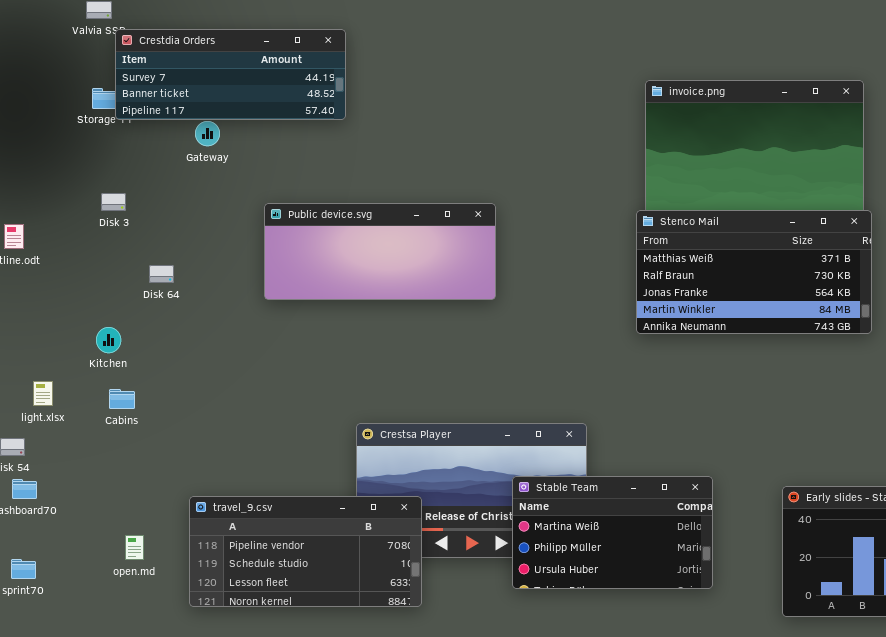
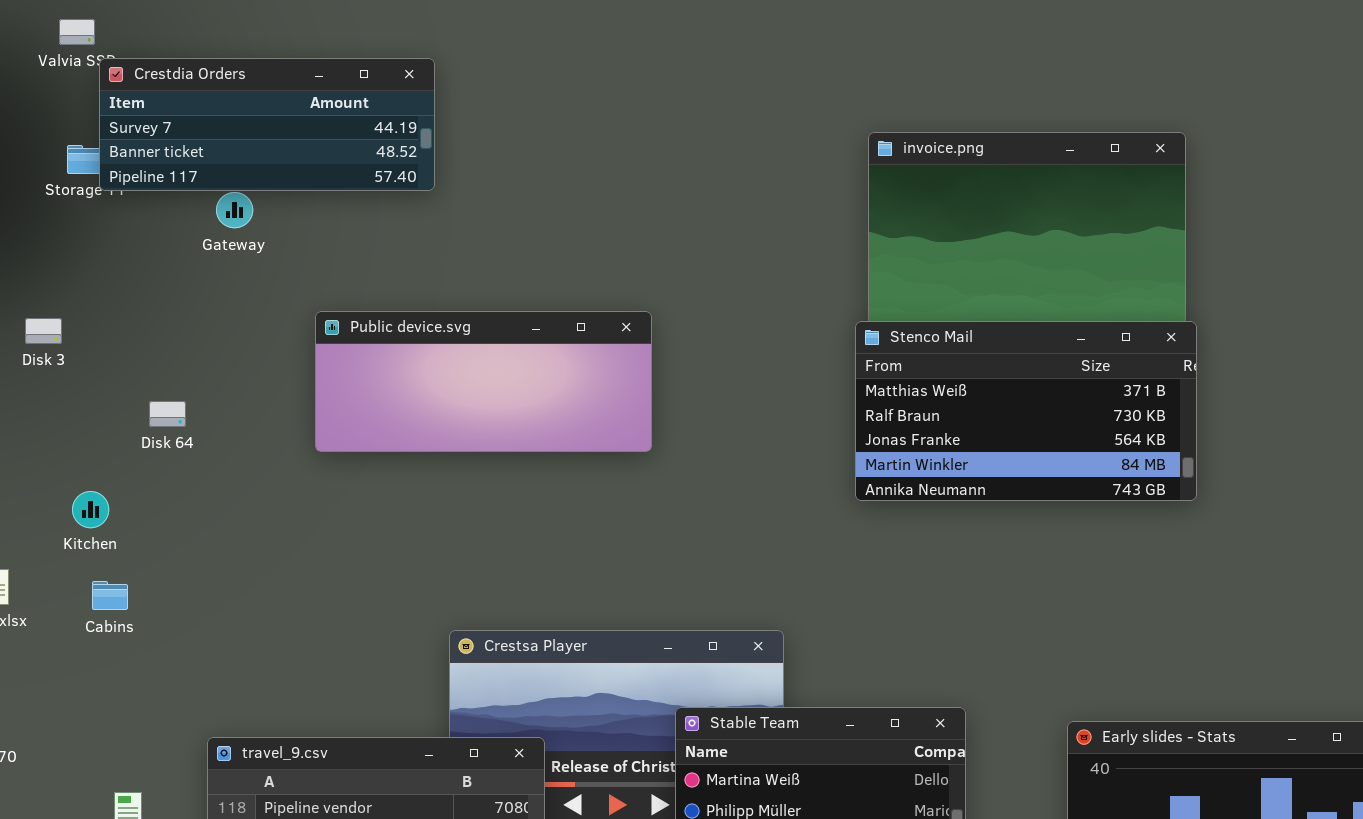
Disk 3: [101,193,126,211] -> [25,318,62,344], moved

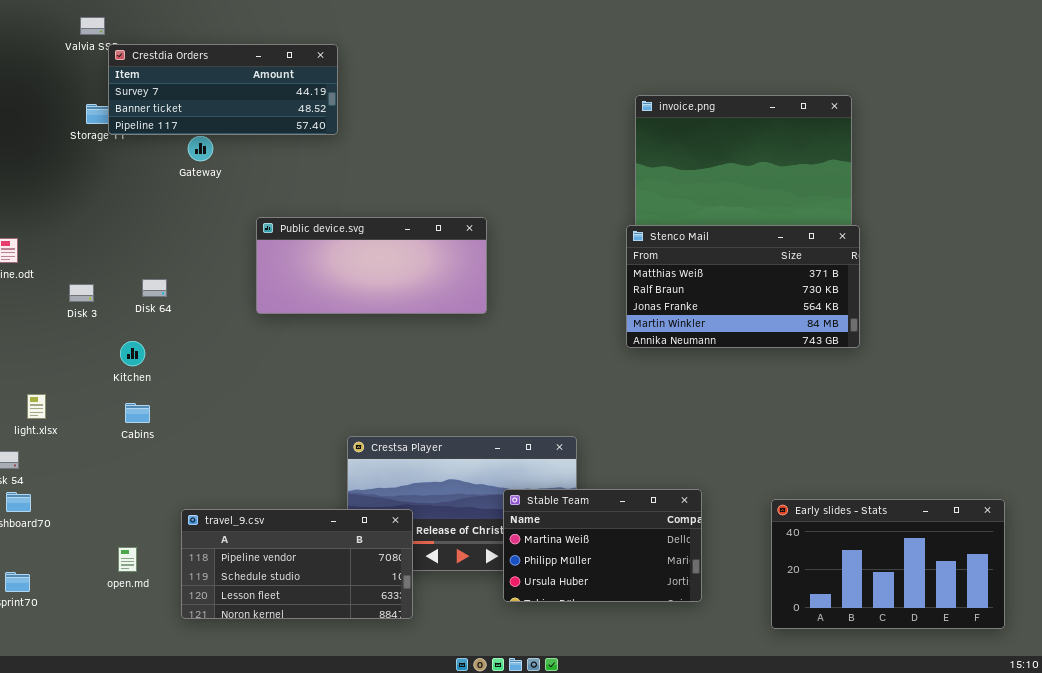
Disk 3: [25,318,62,344] -> [69,284,94,302], moved
Kitchen: [72,491,109,528] -> [120,341,145,366], moved
Cabins: [92,581,128,610] -> [125,403,150,423], moved

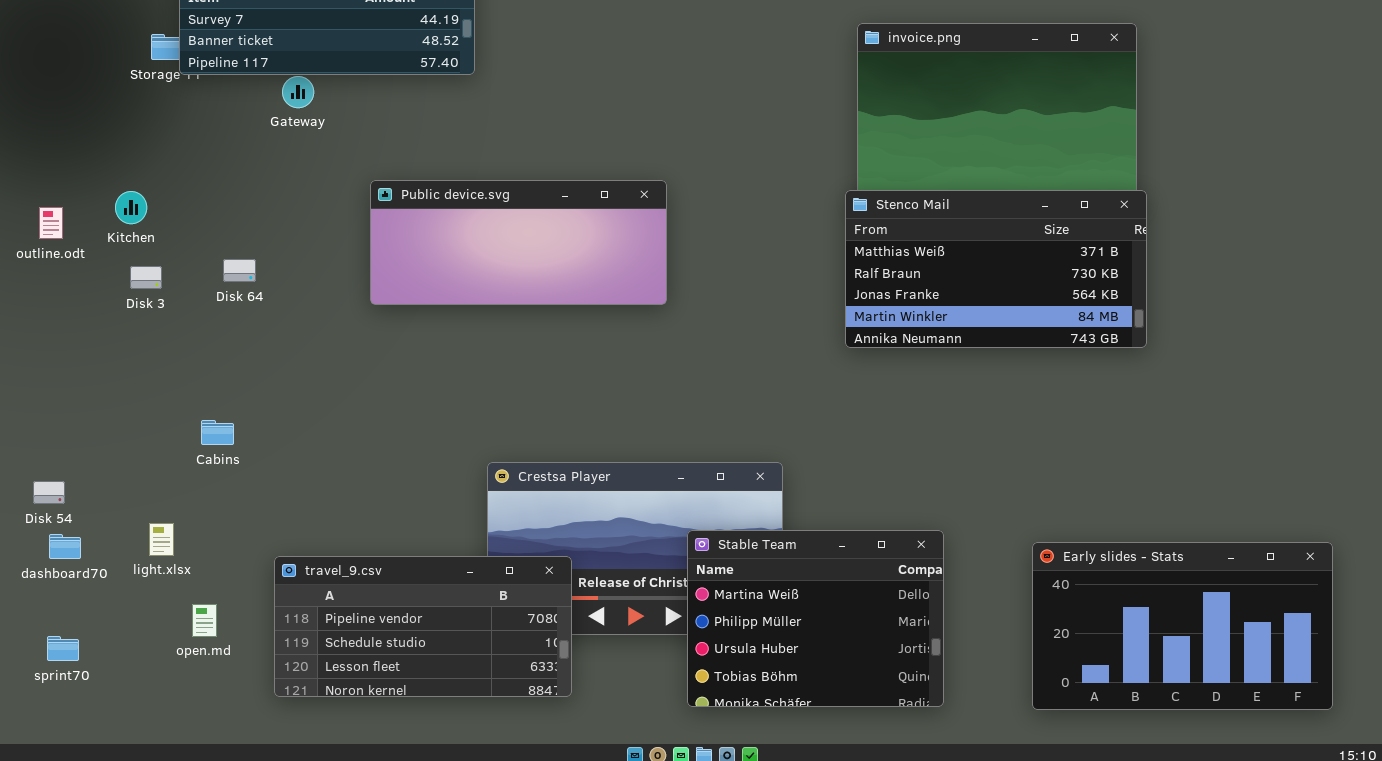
Kitchen: [120,341,145,366] -> [115,191,147,224], moved
light.xlsx: [27,394,46,419] -> [149,523,174,556], moved
Stable Team: [503,489,702,602] -> [687,530,944,707], resized

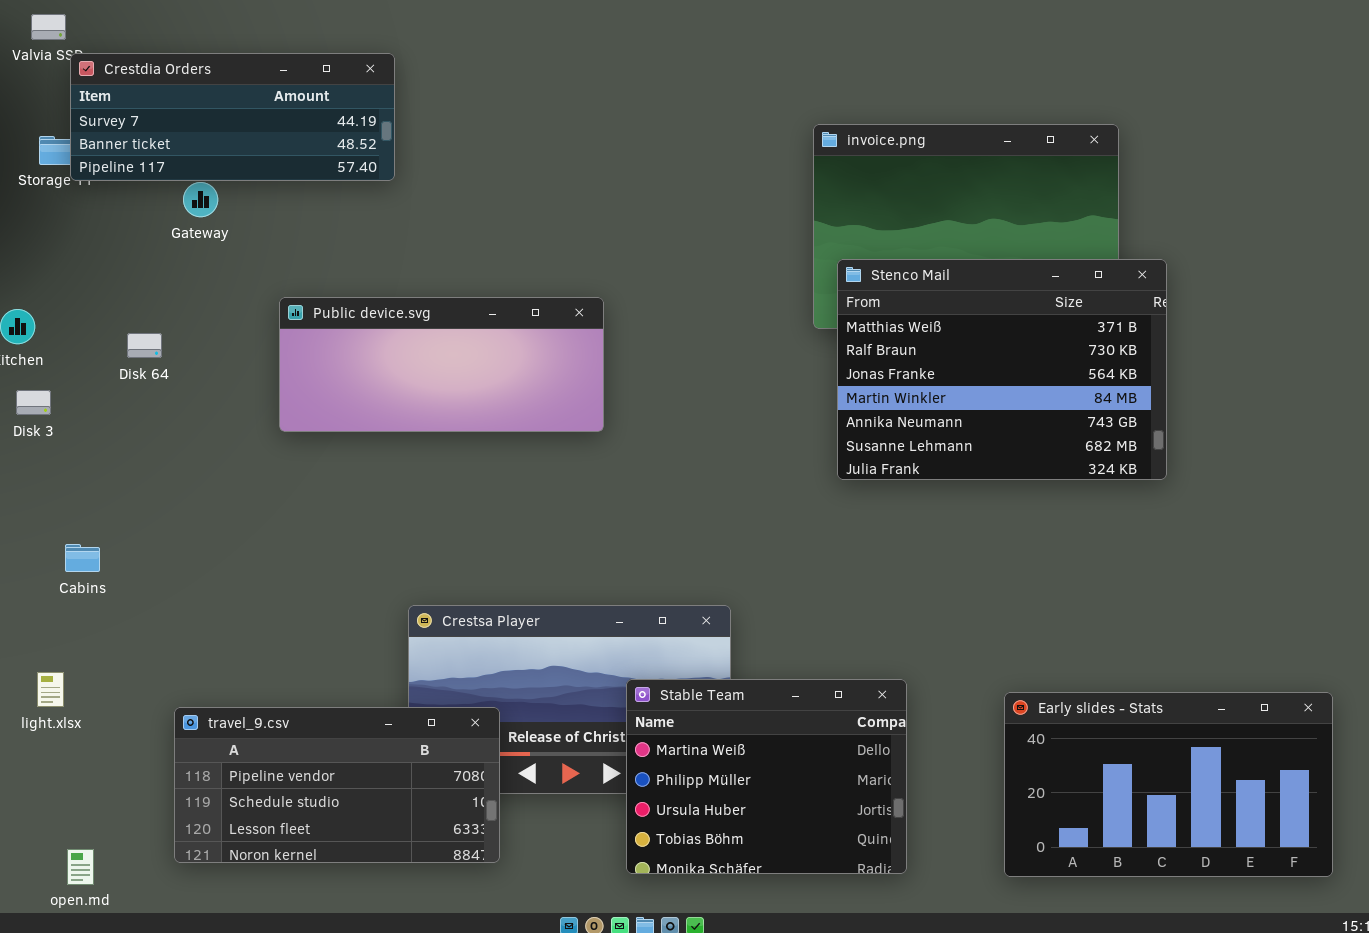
Stenco Mail: [845,190,1147,348] -> [837,259,1167,480], moved, resized
Disk 64: [223,259,256,282] -> [127,333,162,358], moved
Cabins: [201,420,234,445] -> [65,544,100,572], moved
open.md: [192,604,217,637] -> [67,849,94,885], moved

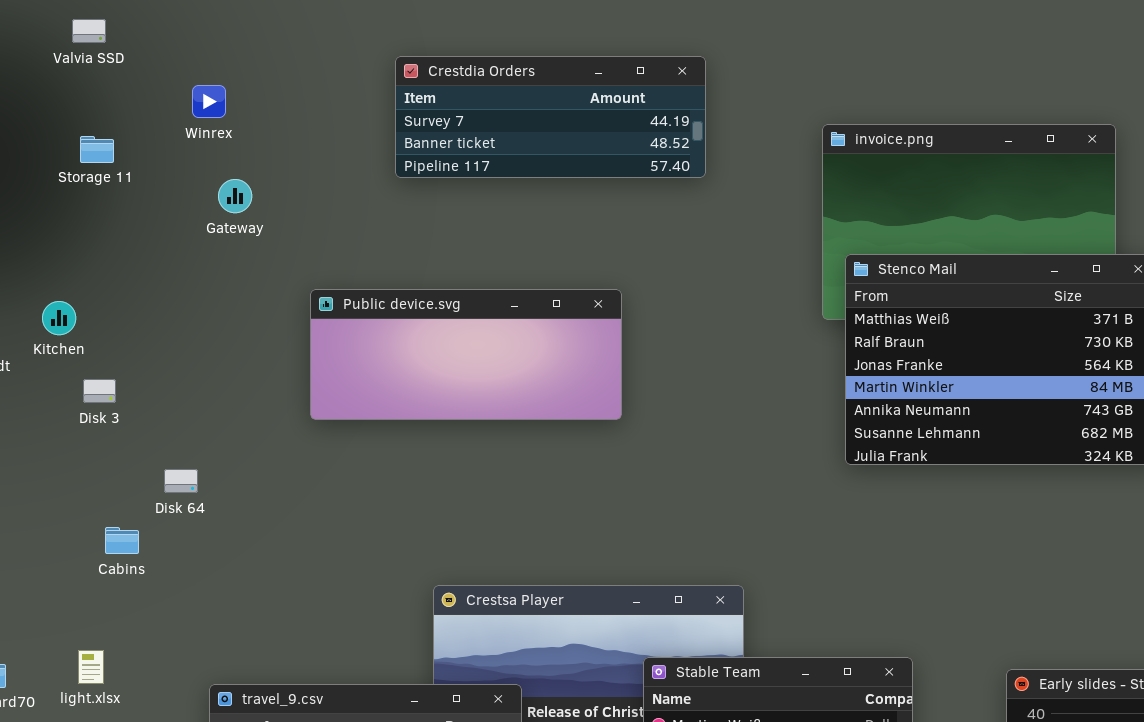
Crestdia Orders: [70,53,395,181] -> [395,56,706,178], moved
Disk 64: [127,333,162,358] -> [164,469,198,493], moved
Disk 3: [16,390,51,415] -> [83,379,116,403], moved

